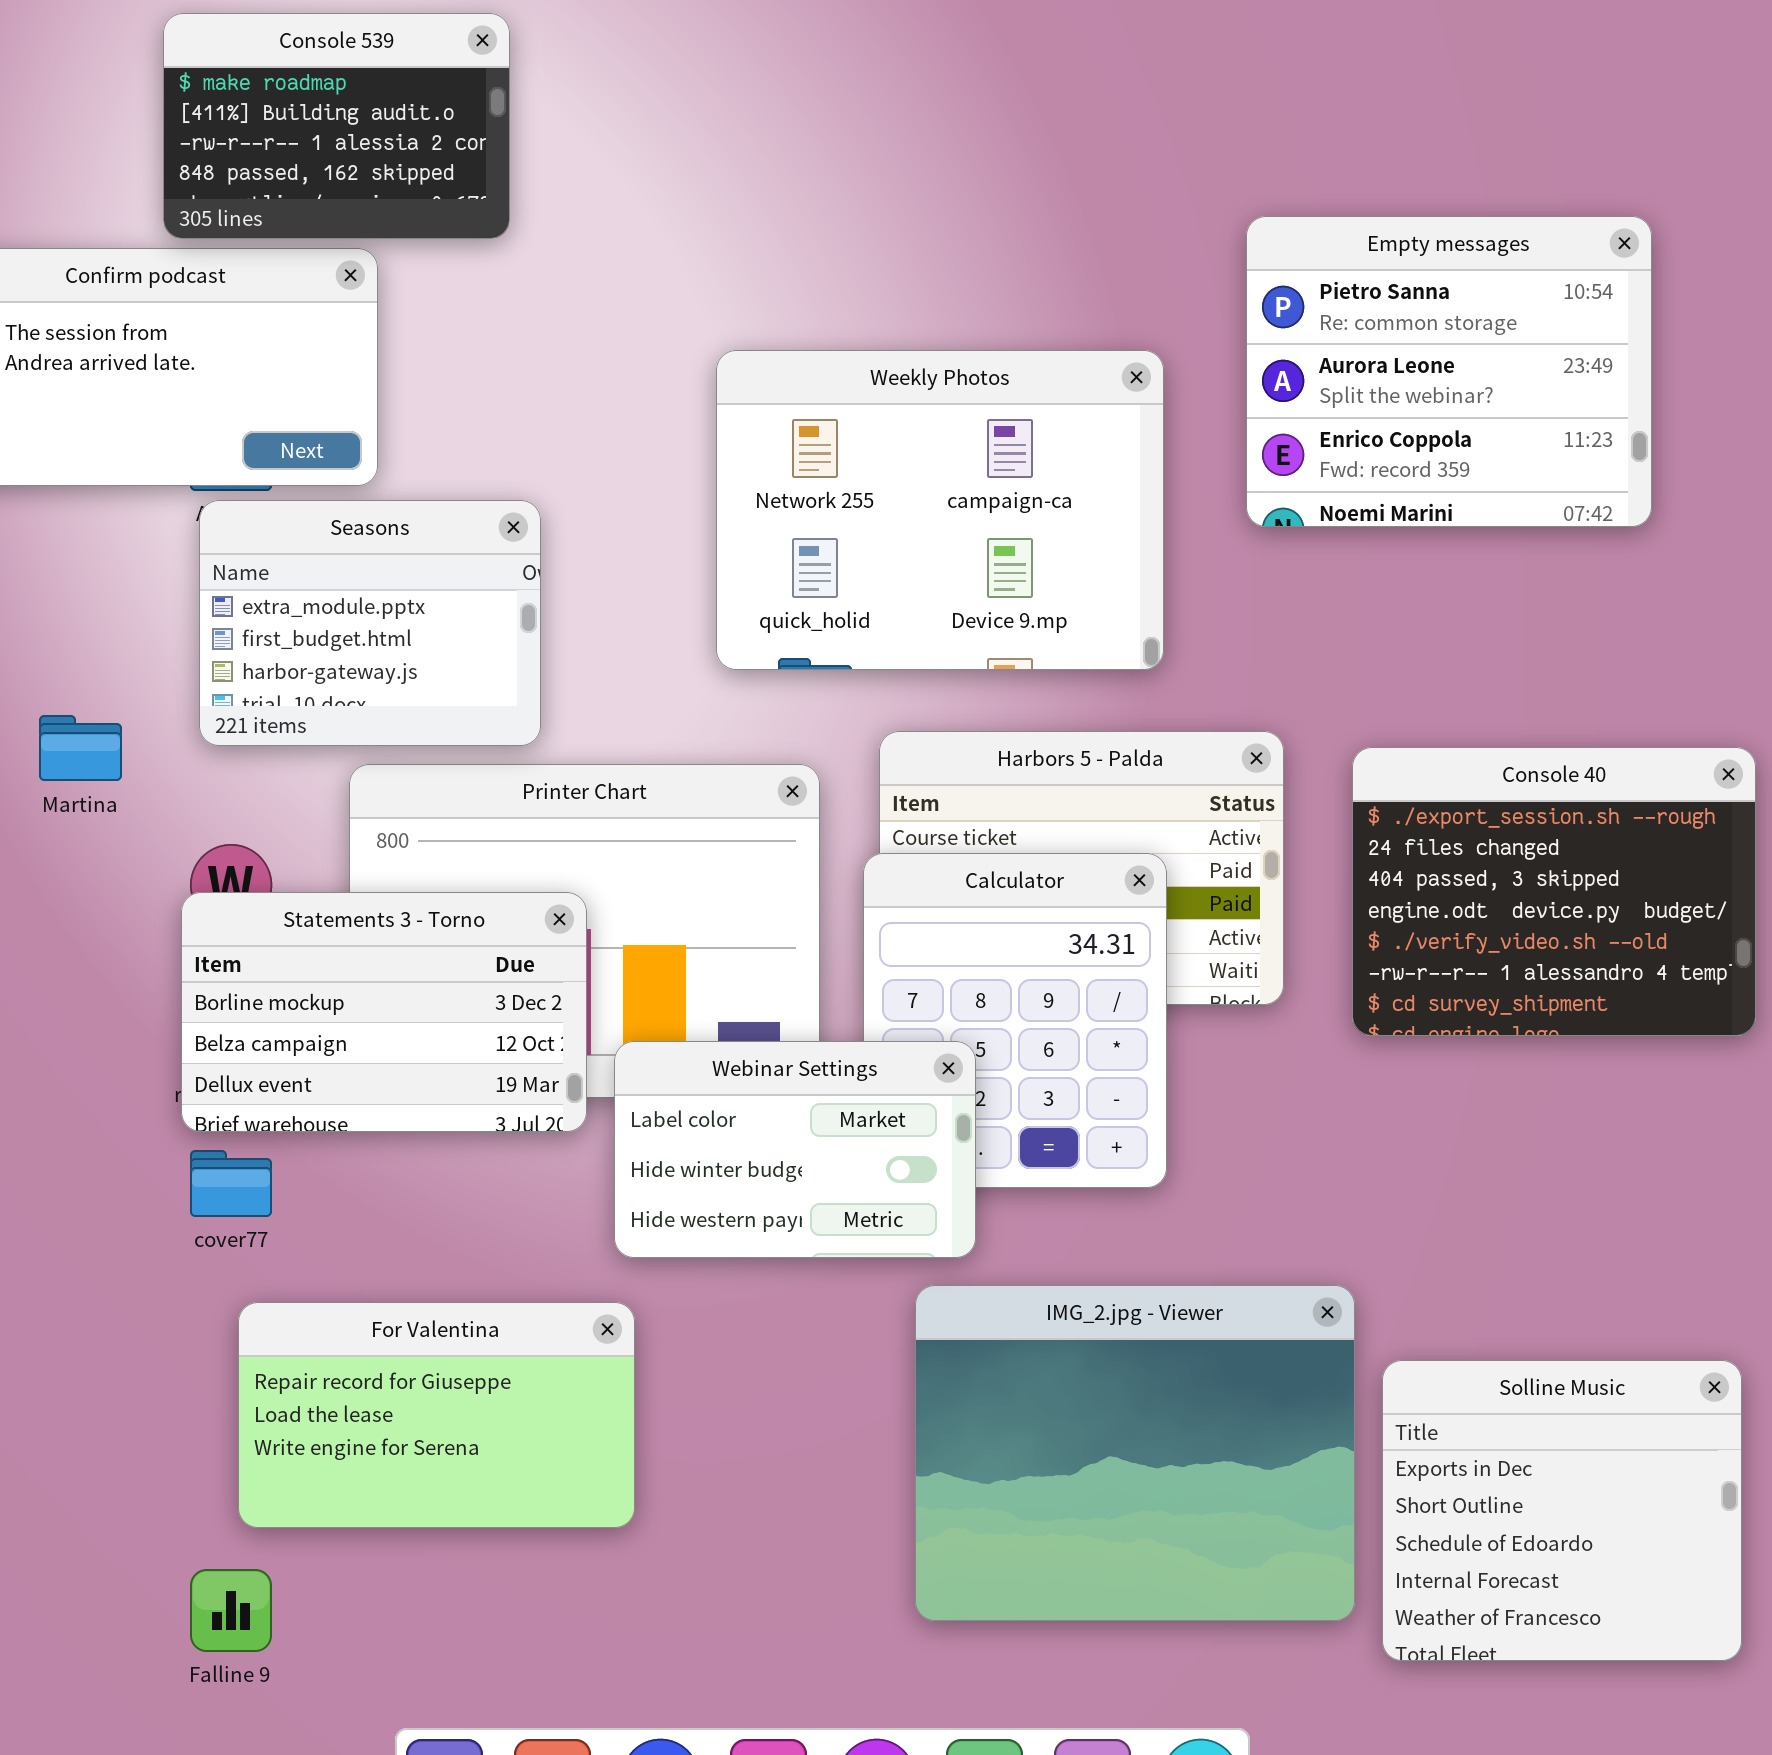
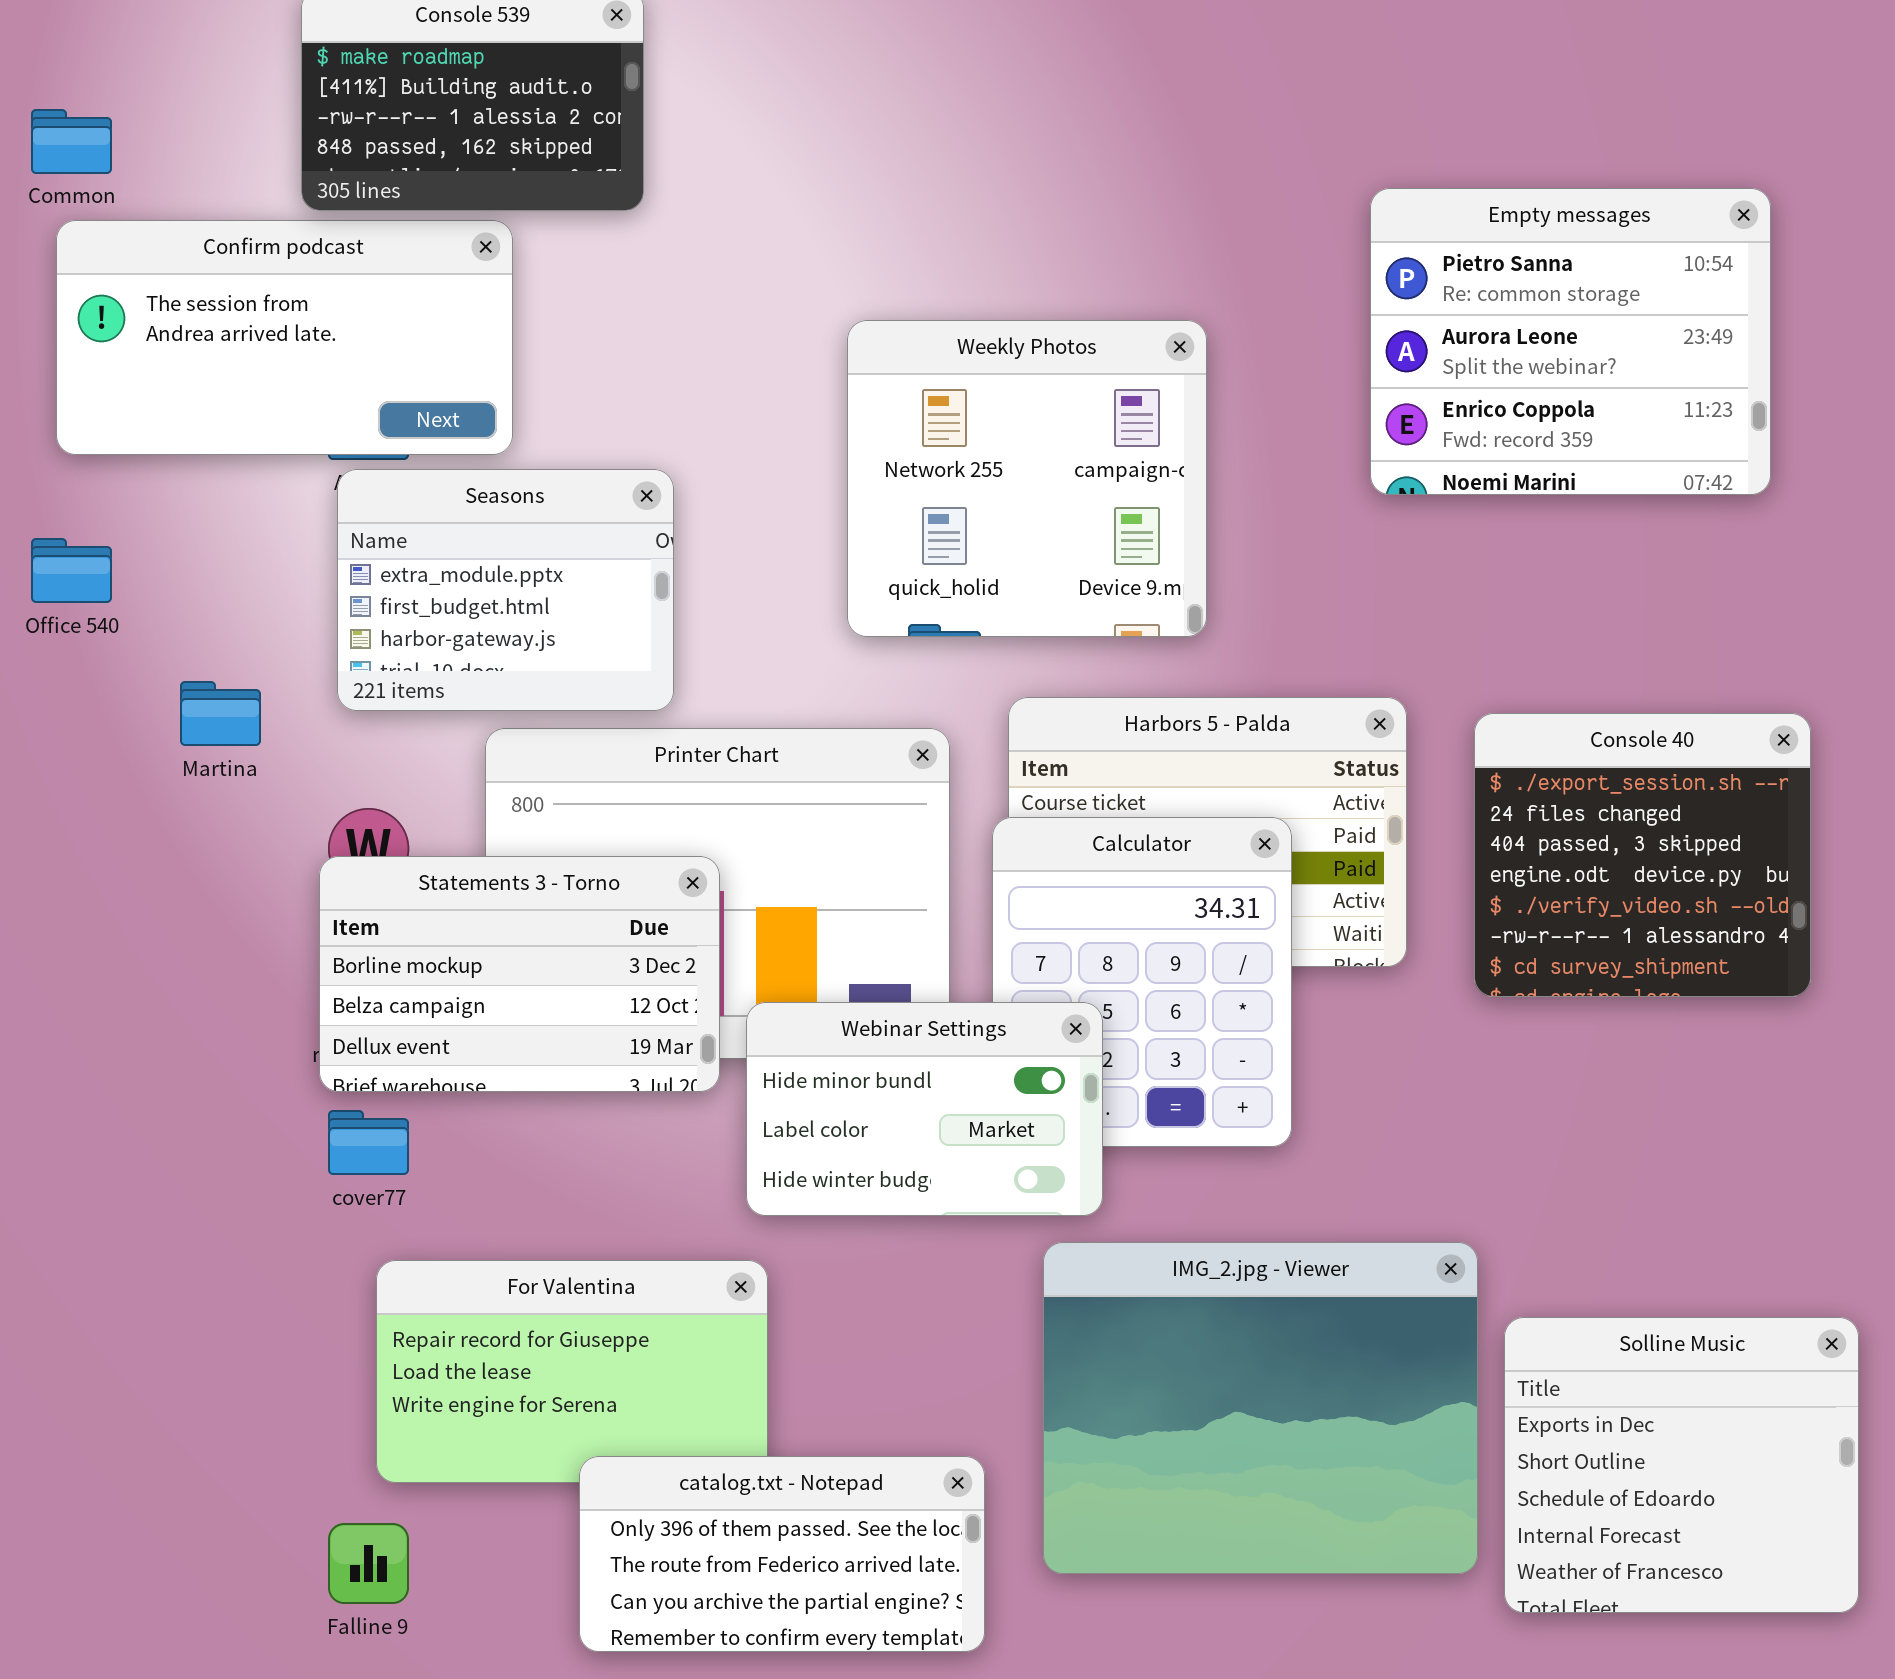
Weekly Photos: [716,350,1164,670] -> [847,320,1207,637], resized
Console 40: [1352,747,1756,1036] -> [1474,713,1811,997], resized
Webinar Settings: [614,1041,976,1258] -> [746,1002,1103,1216], scrolled up 1 row
catalog.txt - Notepad: none -> [579,1456,985,1652], opened

